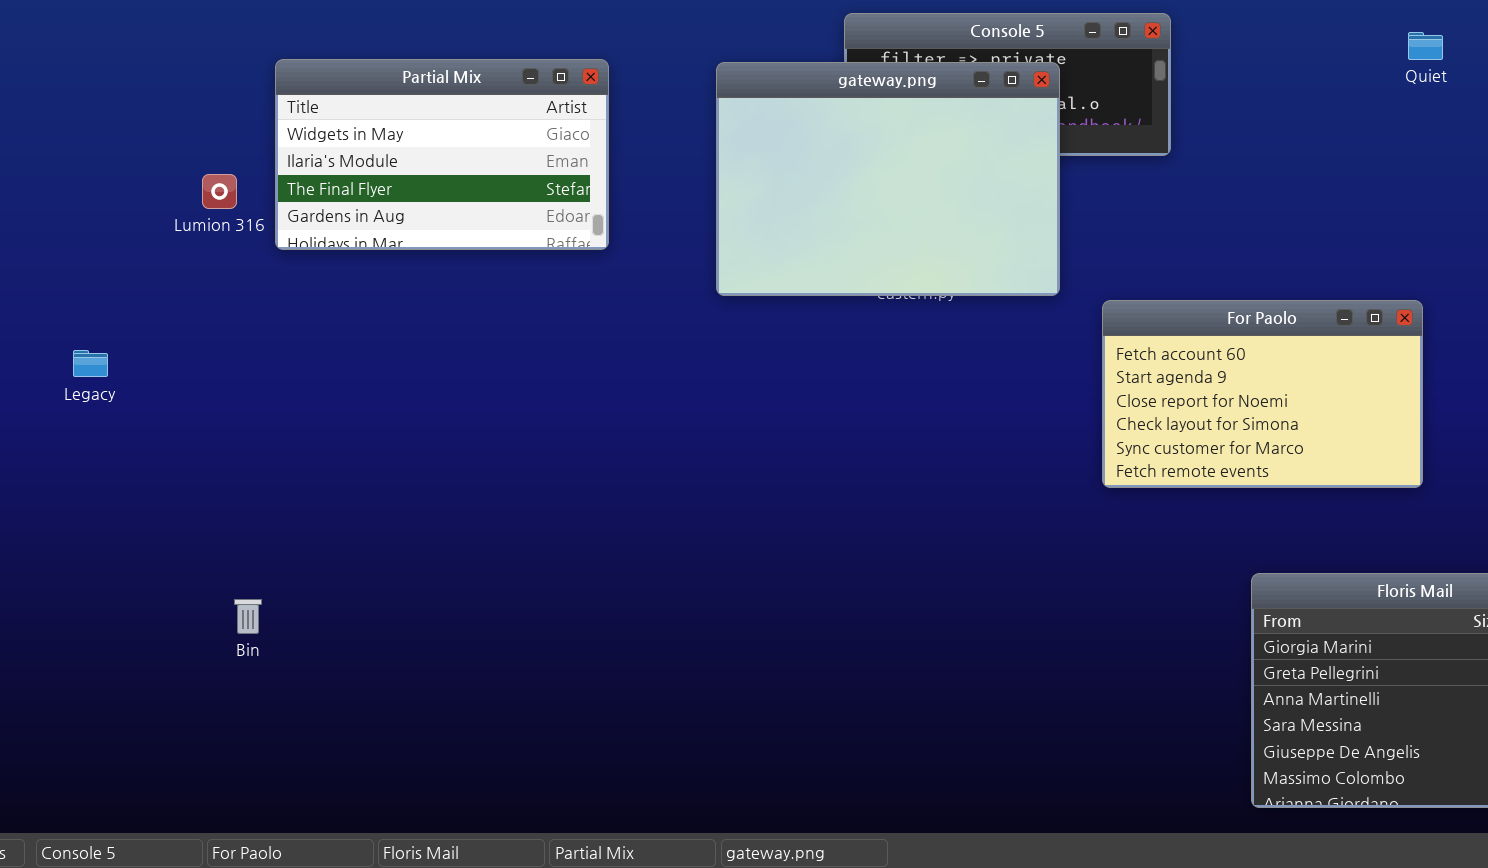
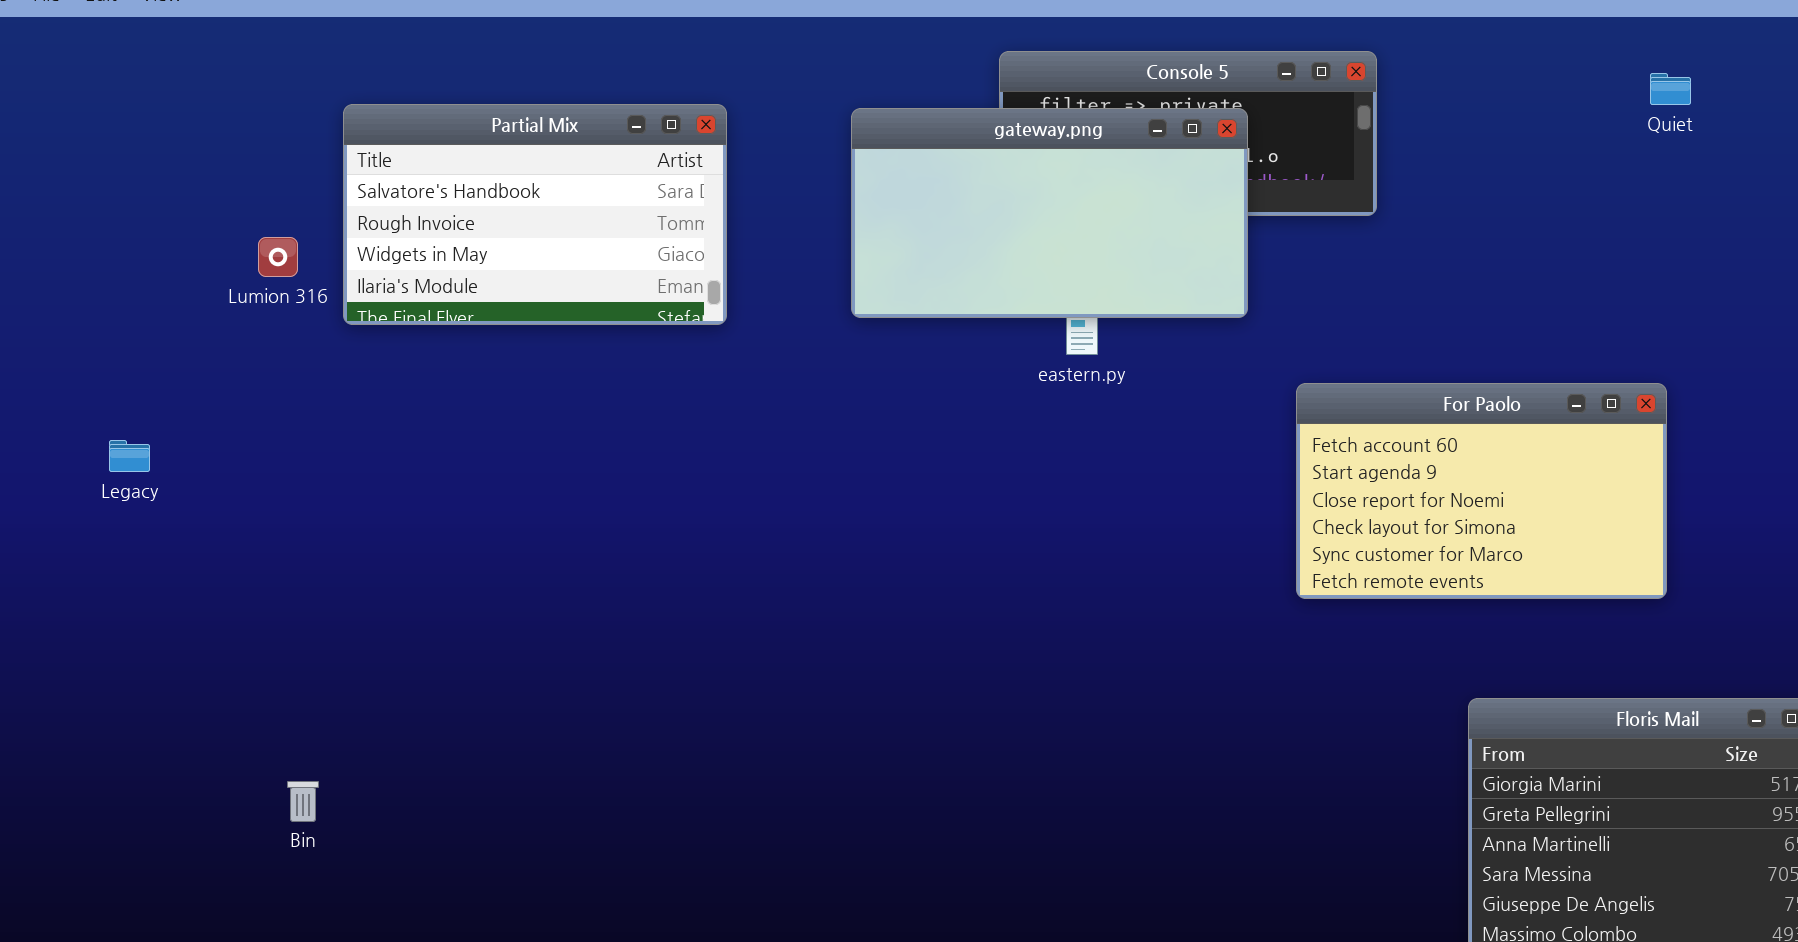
Partial Mix: [275,59,609,250] -> [343,104,727,325], scrolled up 2 rows
gateway.png: [716,62,1060,296] -> [851,108,1248,318], resized
Bin: [234,599,262,634] -> [287,781,319,822], moved

